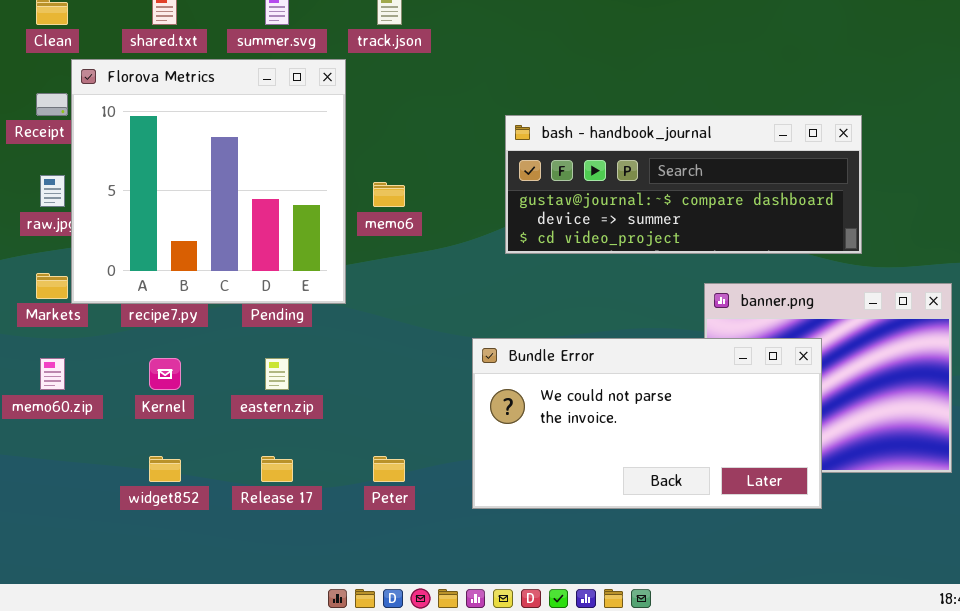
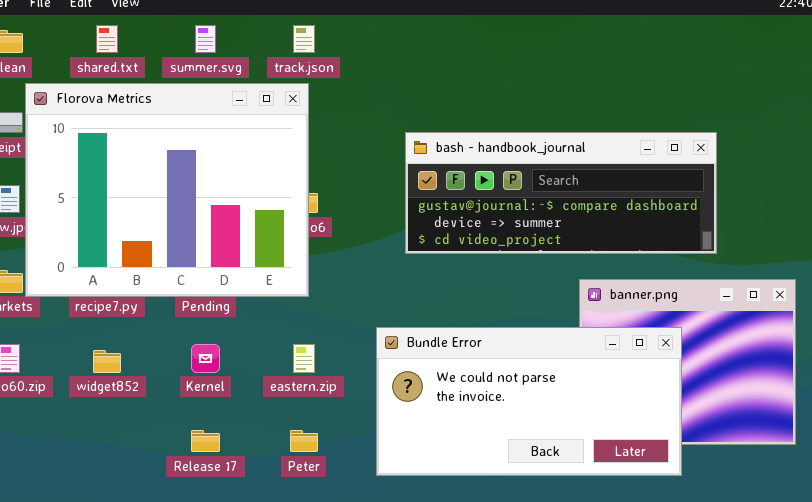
Florova Metrics: [71,59,346,304] -> [25,83,309,297], resized
Kernel: [149,358,181,390] -> [191,344,220,373], moved
eastern.zip: [265,358,289,390] -> [293,344,315,373], moved
widget852: [149,456,181,482] -> [93,350,121,373], moved

